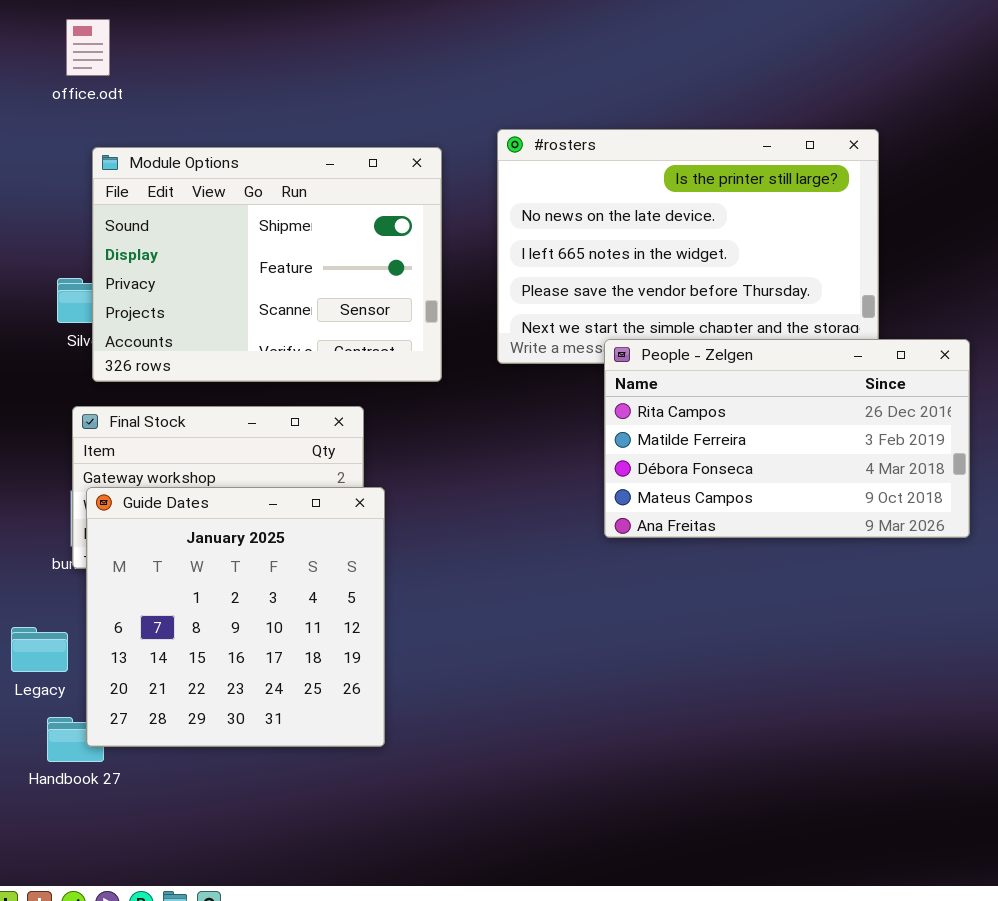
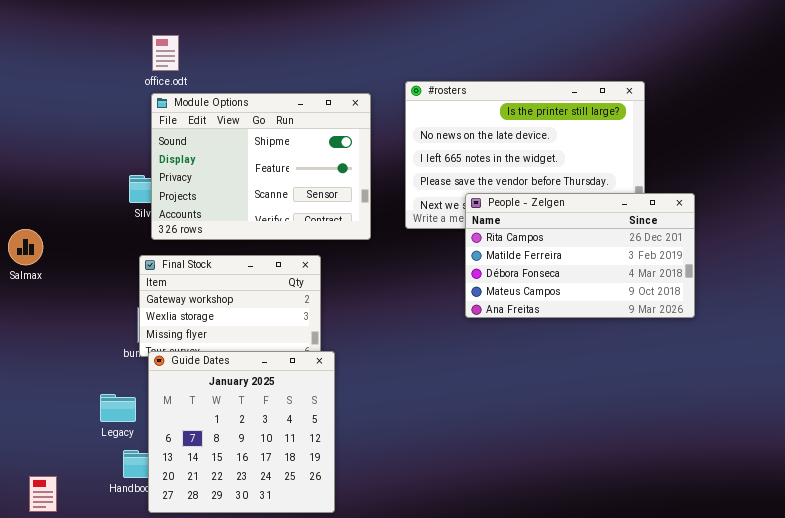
office.odt: [66,19,110,76] -> [152,35,179,71], moved
People - Zelgen: [604,339,970,538] -> [465,193,695,318], moved
Guide Dates: [86,487,385,747] -> [148,351,335,513], moved

